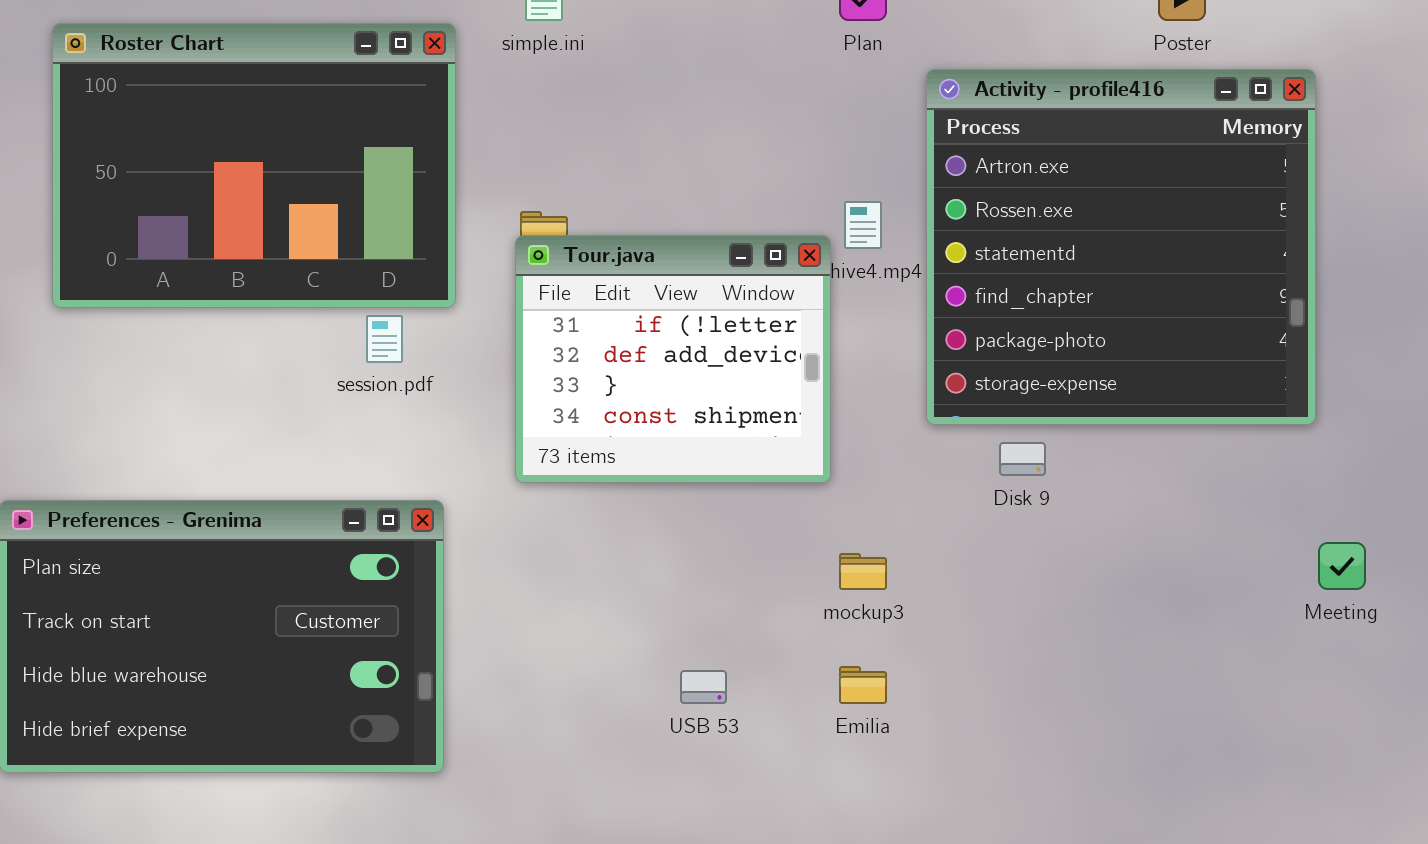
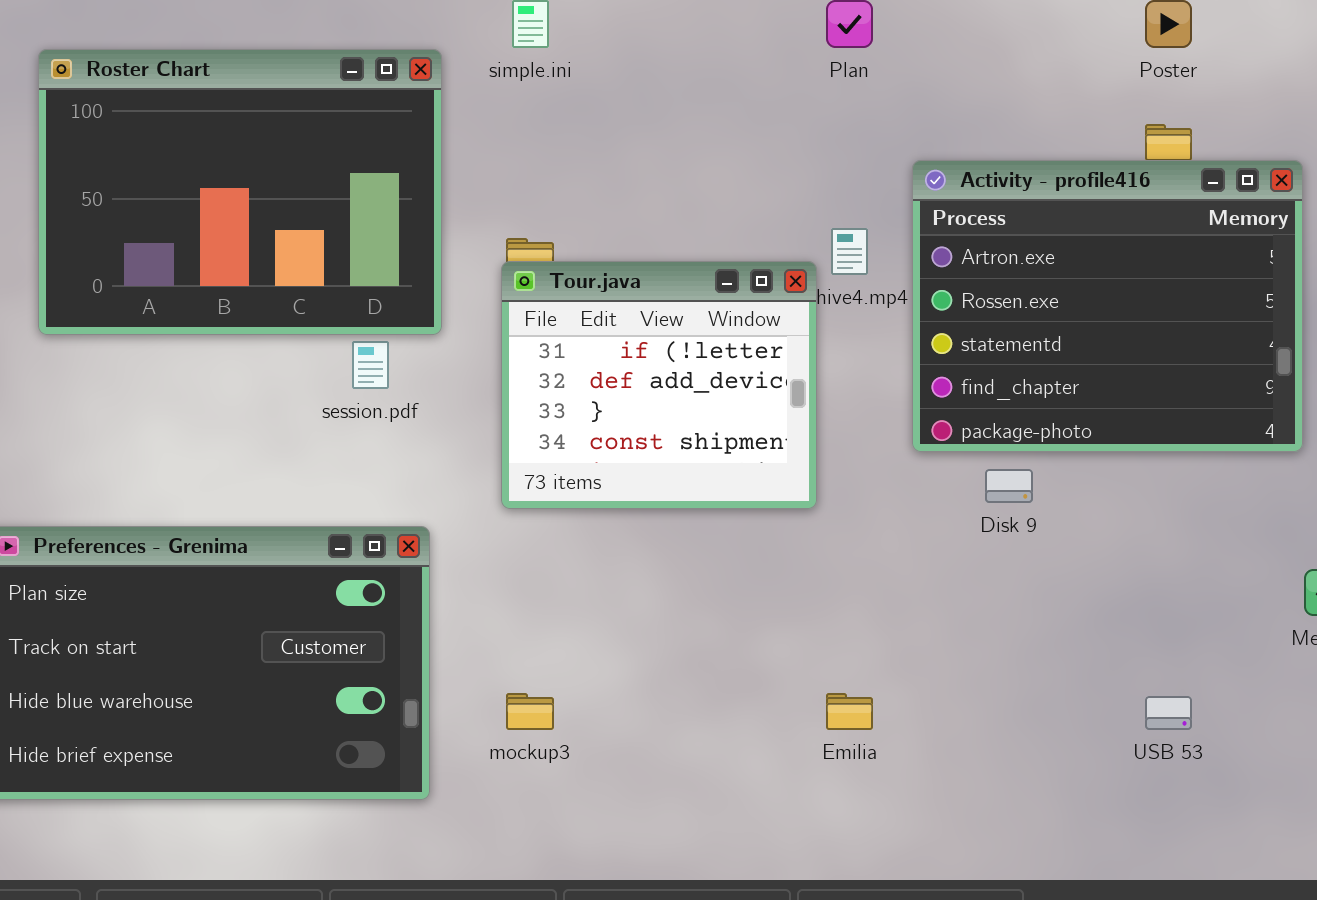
Activity - profile416: [926,69,1316,425] -> [912,160,1303,452], resized
mockup3: [839,553,887,590] -> [506,693,554,730], moved
USB 53: [680,670,727,704] -> [1145,696,1192,730], moved

